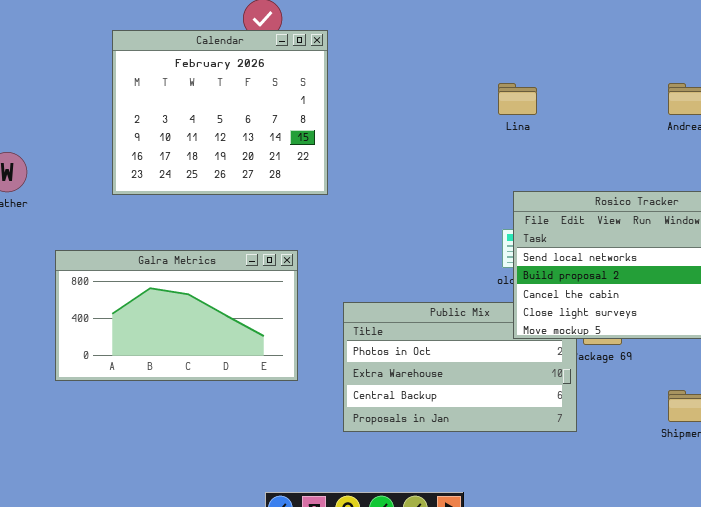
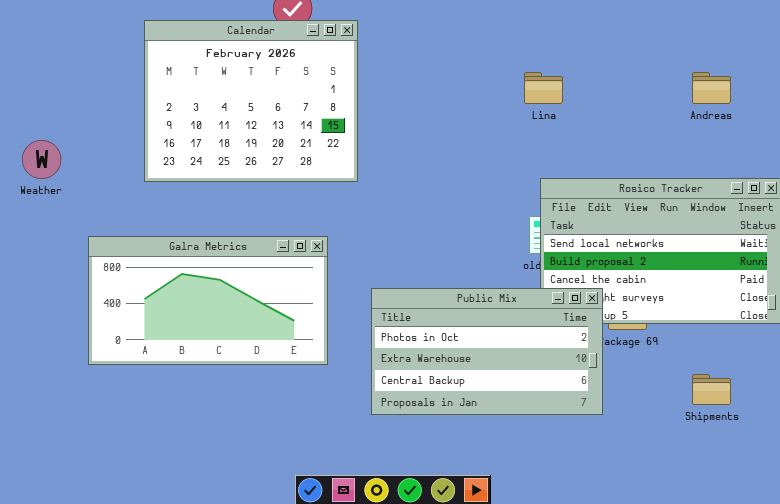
Public Mix: [343,302,577,432] -> [371,288,603,415], raised

